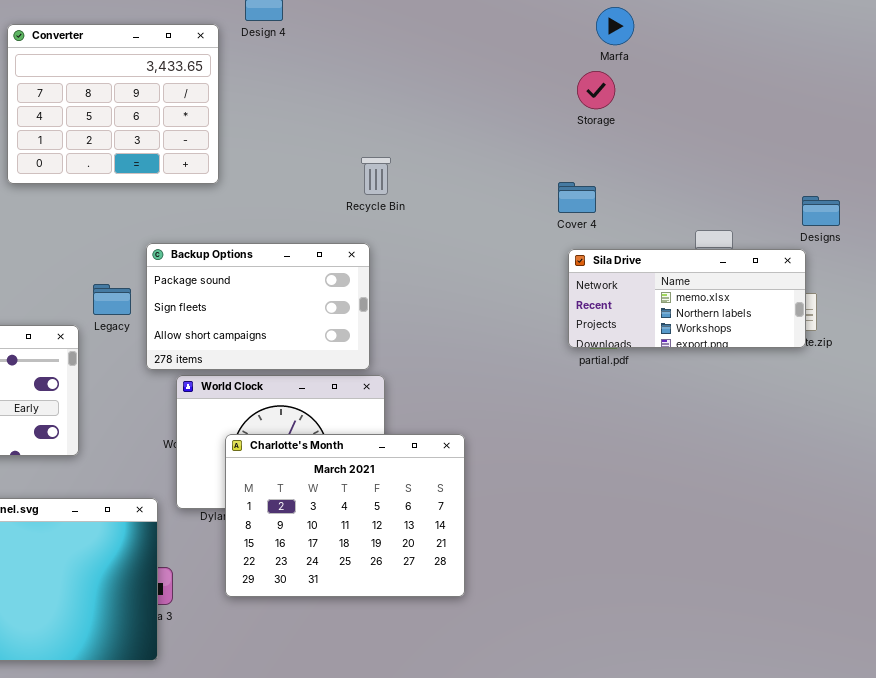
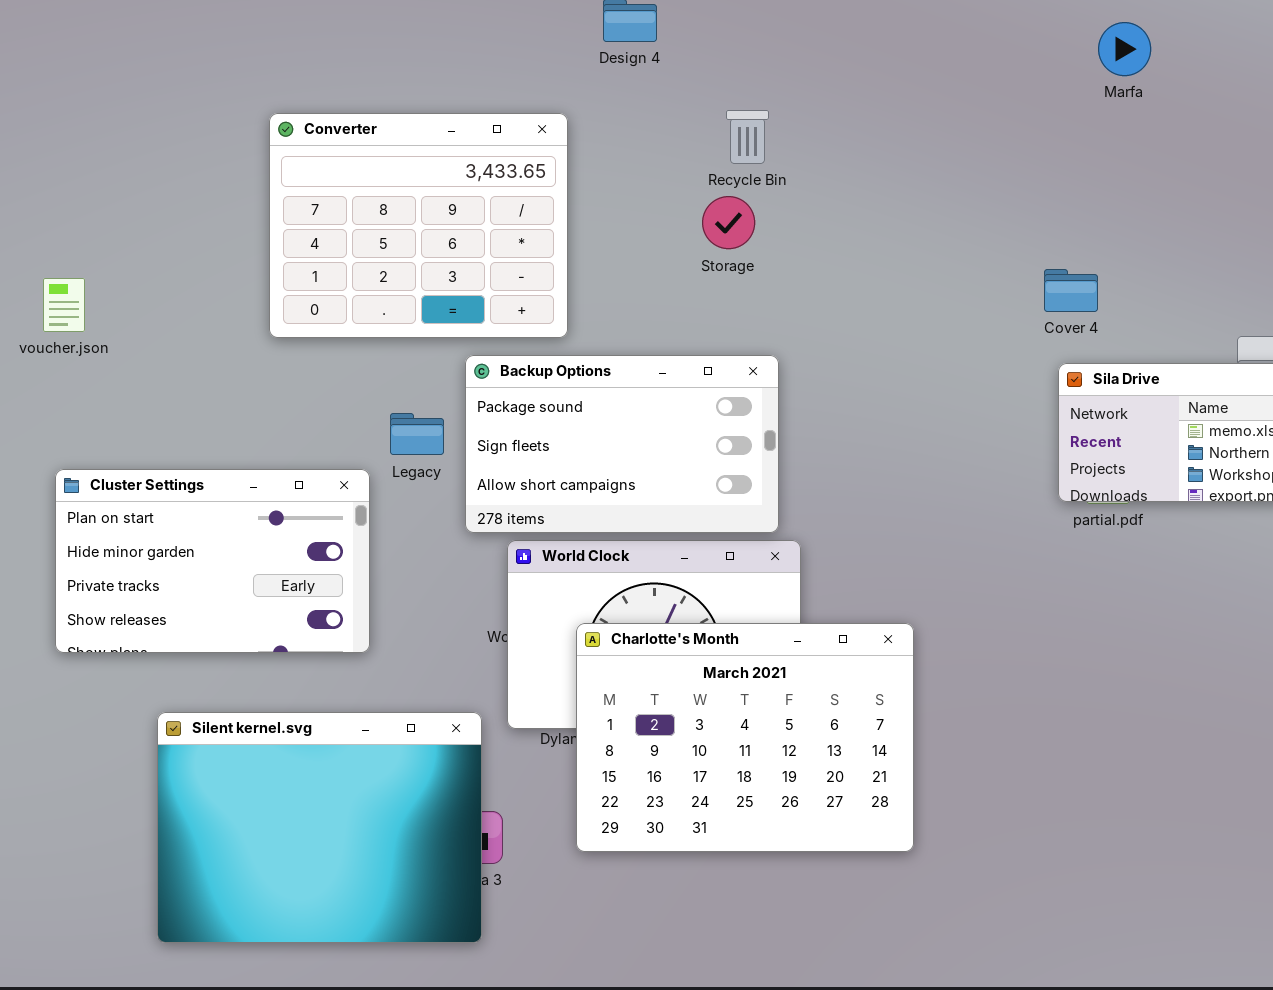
Converter: [7,24,219,184] -> [269,113,568,338], moved
Storage: [577,71,615,109] -> [702,196,755,249], moved
Recycle Bin: [361,157,391,195] -> [726,110,769,164], moved

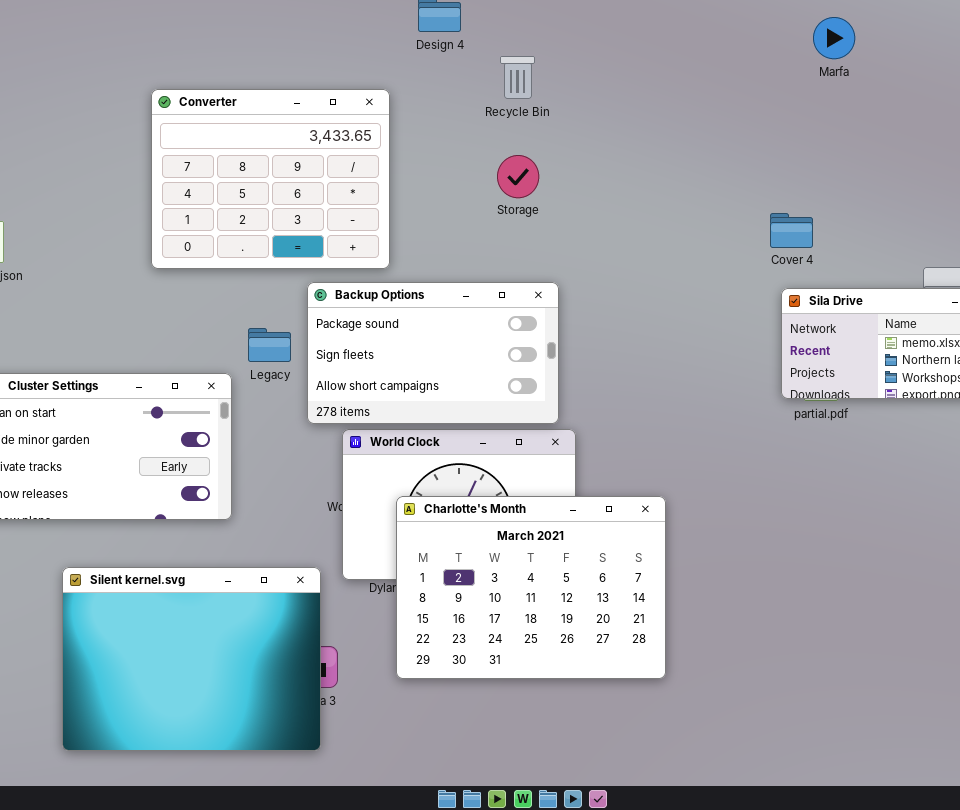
Recycle Bin: [726,110,769,164] -> [500,56,535,99], moved

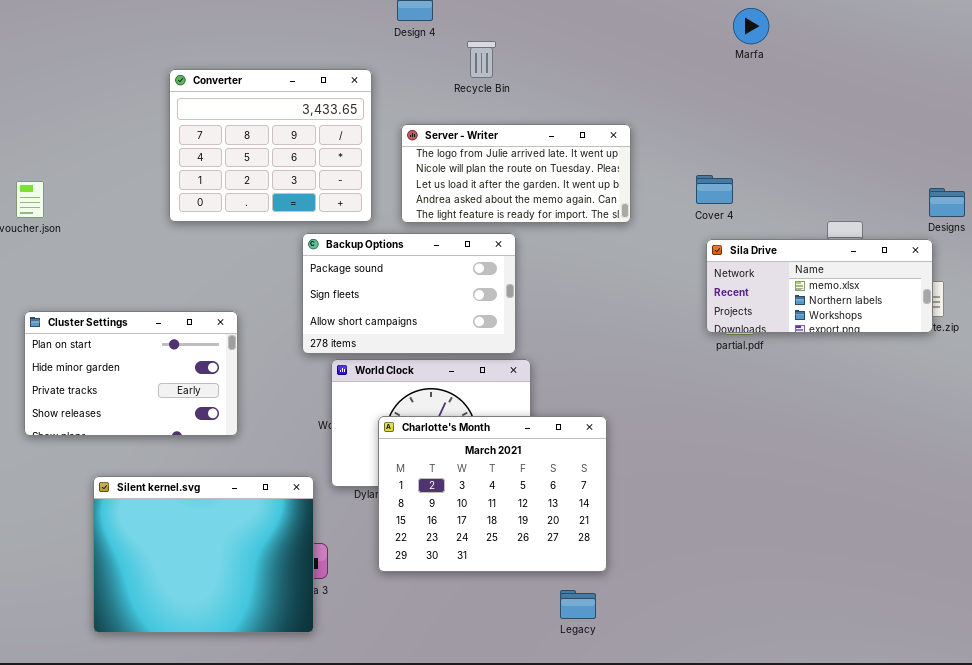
Server - Writer: none -> [401,124,631,223], opened
Legacy: [248,328,291,362] -> [560,590,596,619], moved

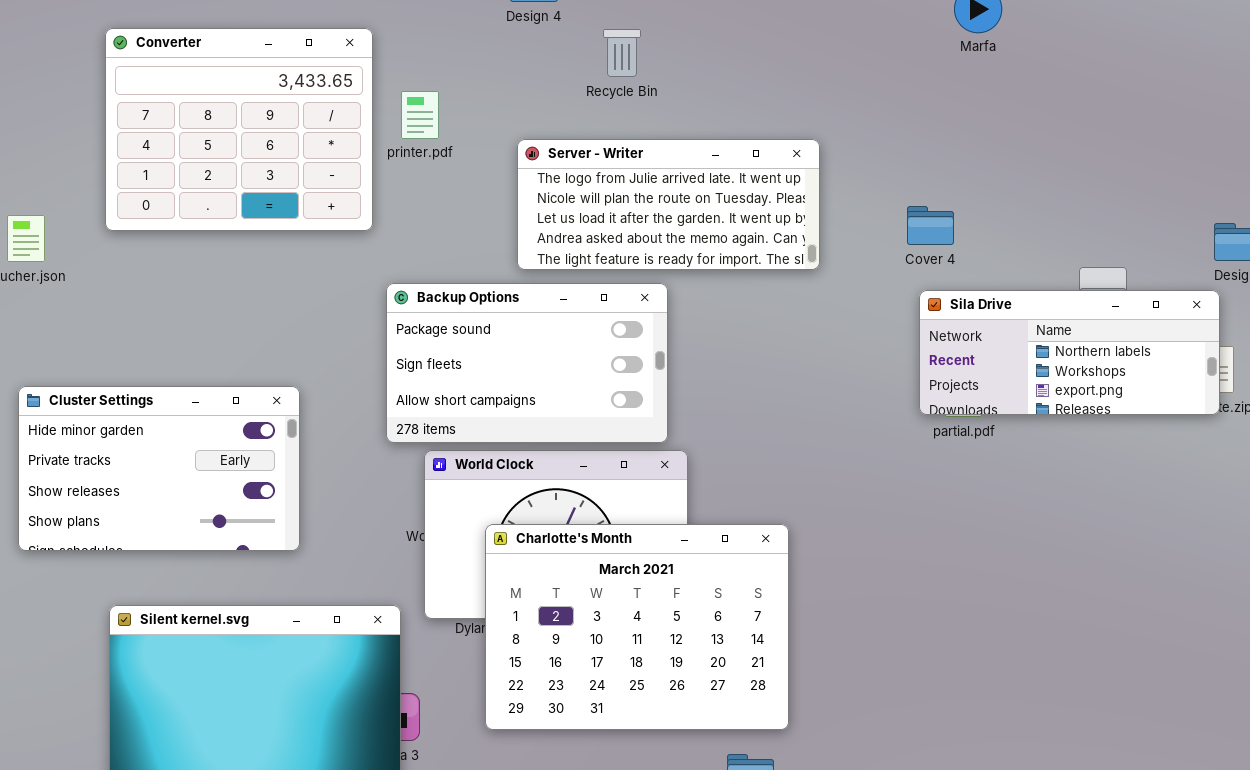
Converter: [169,69,372,222] -> [105,28,373,231], moved
Sila Drive: [706,239,933,333] -> [919,290,1220,415], scrolled down 1 row
Cluster Settings: [24,311,238,436] -> [18,386,300,551], scrolled down 1 row

